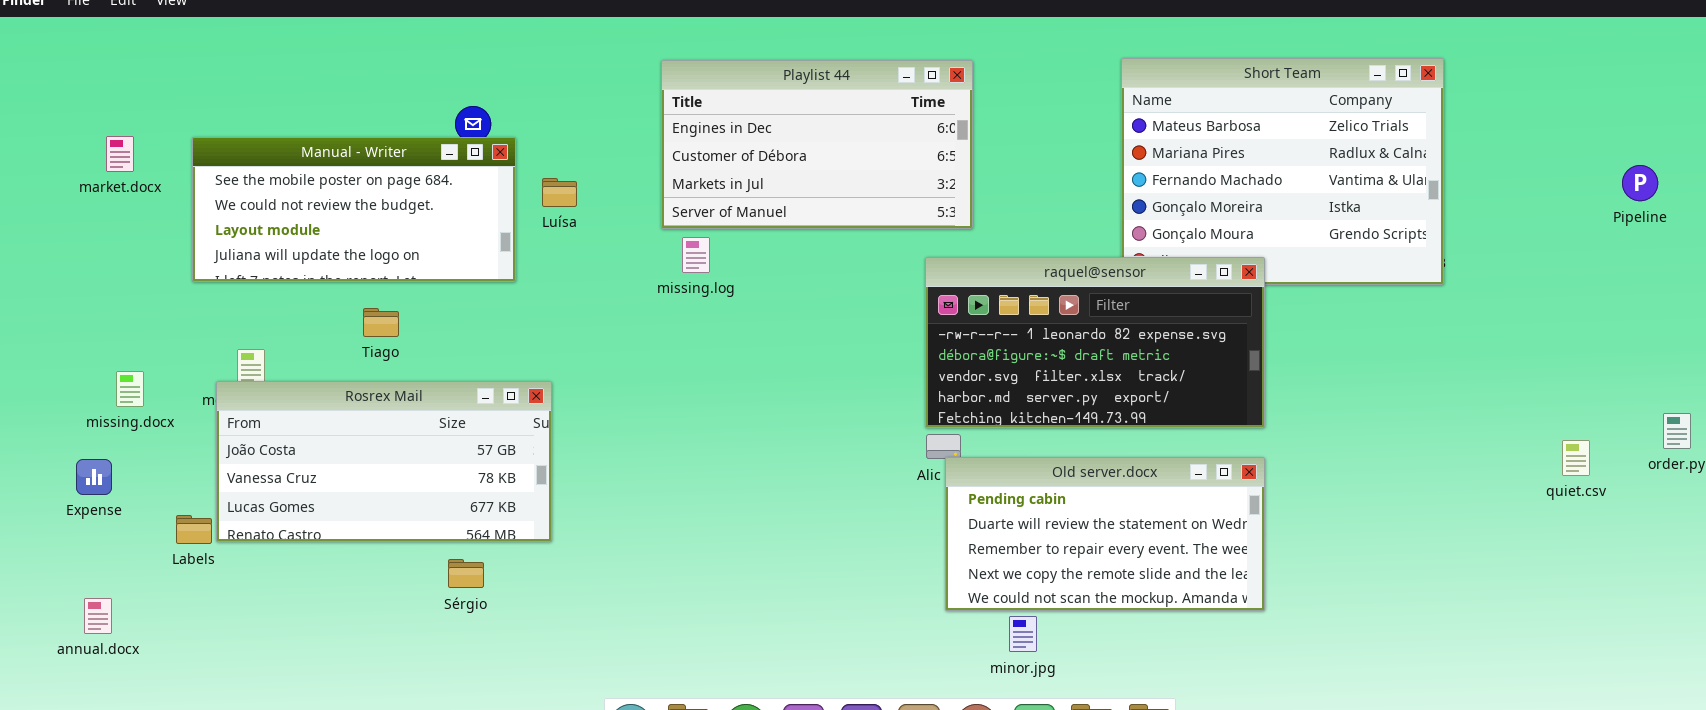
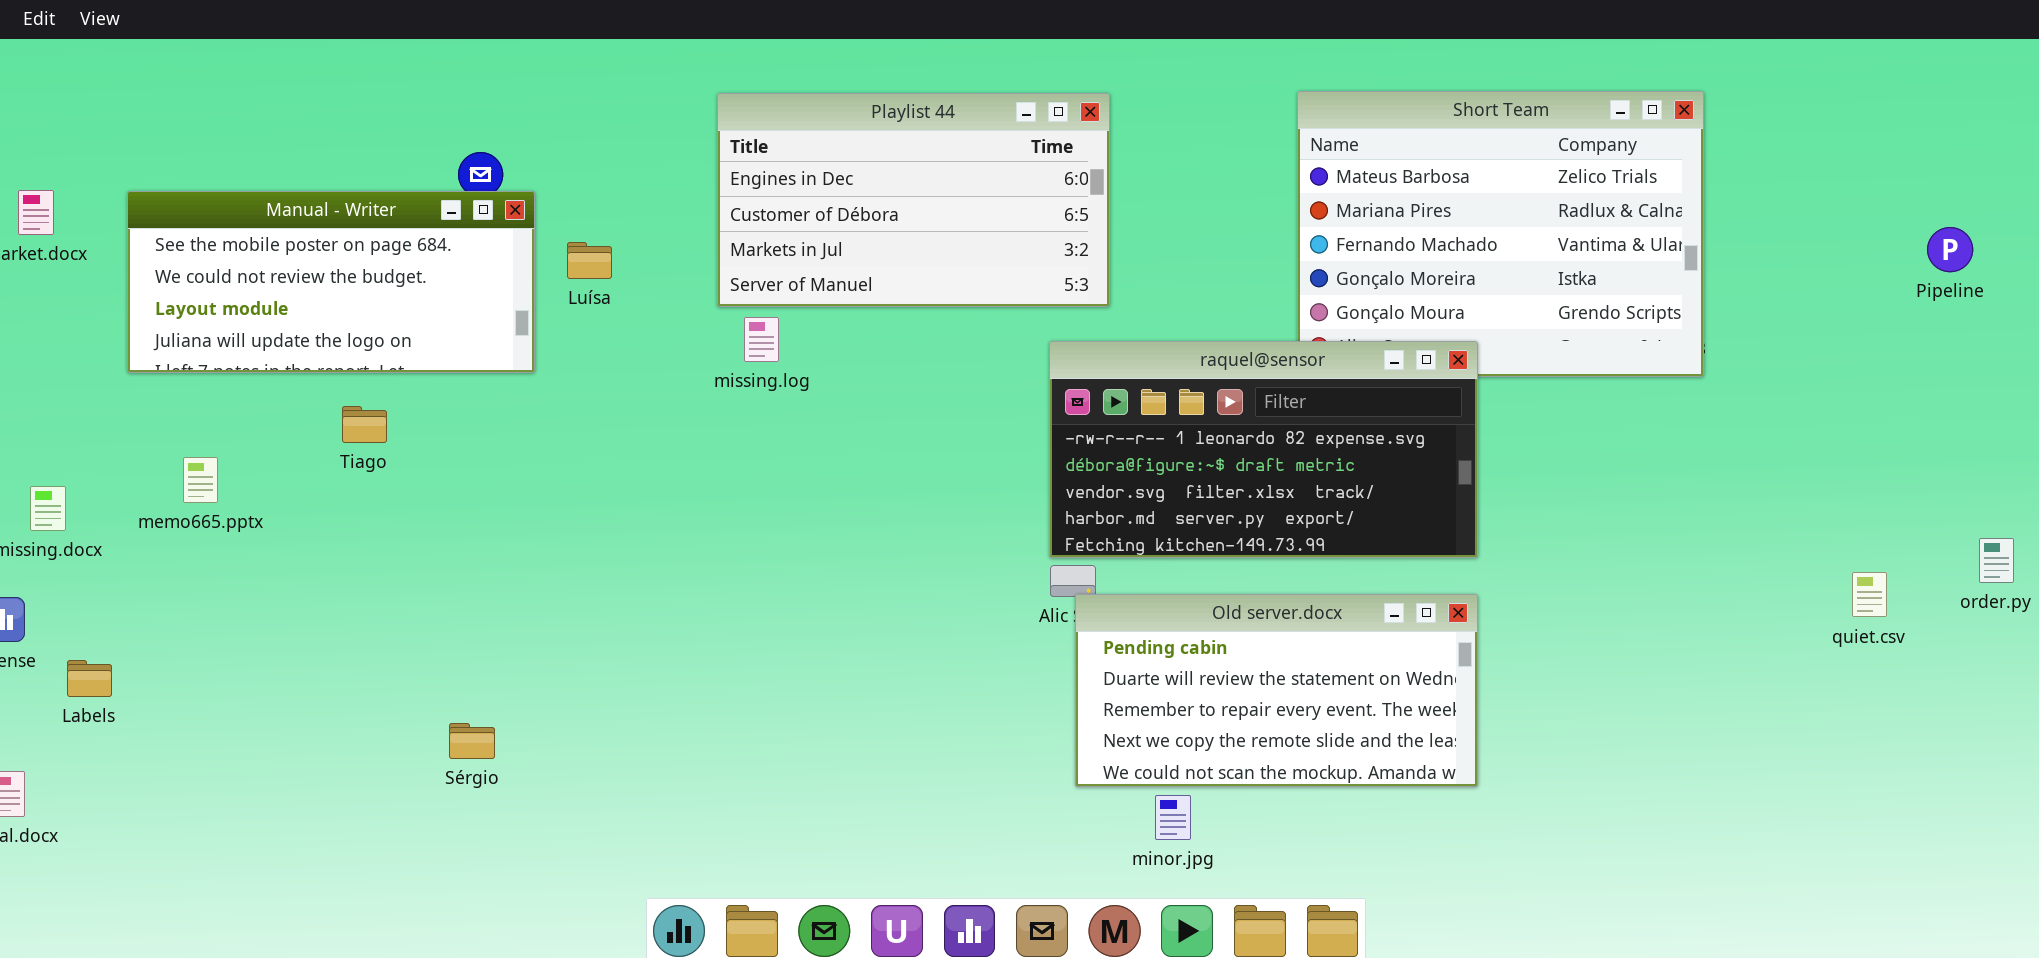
Rosrex Mail: [216,381,552,542] -> none, closed
Labels: [176,515,212,544] -> [67,660,112,697], moved

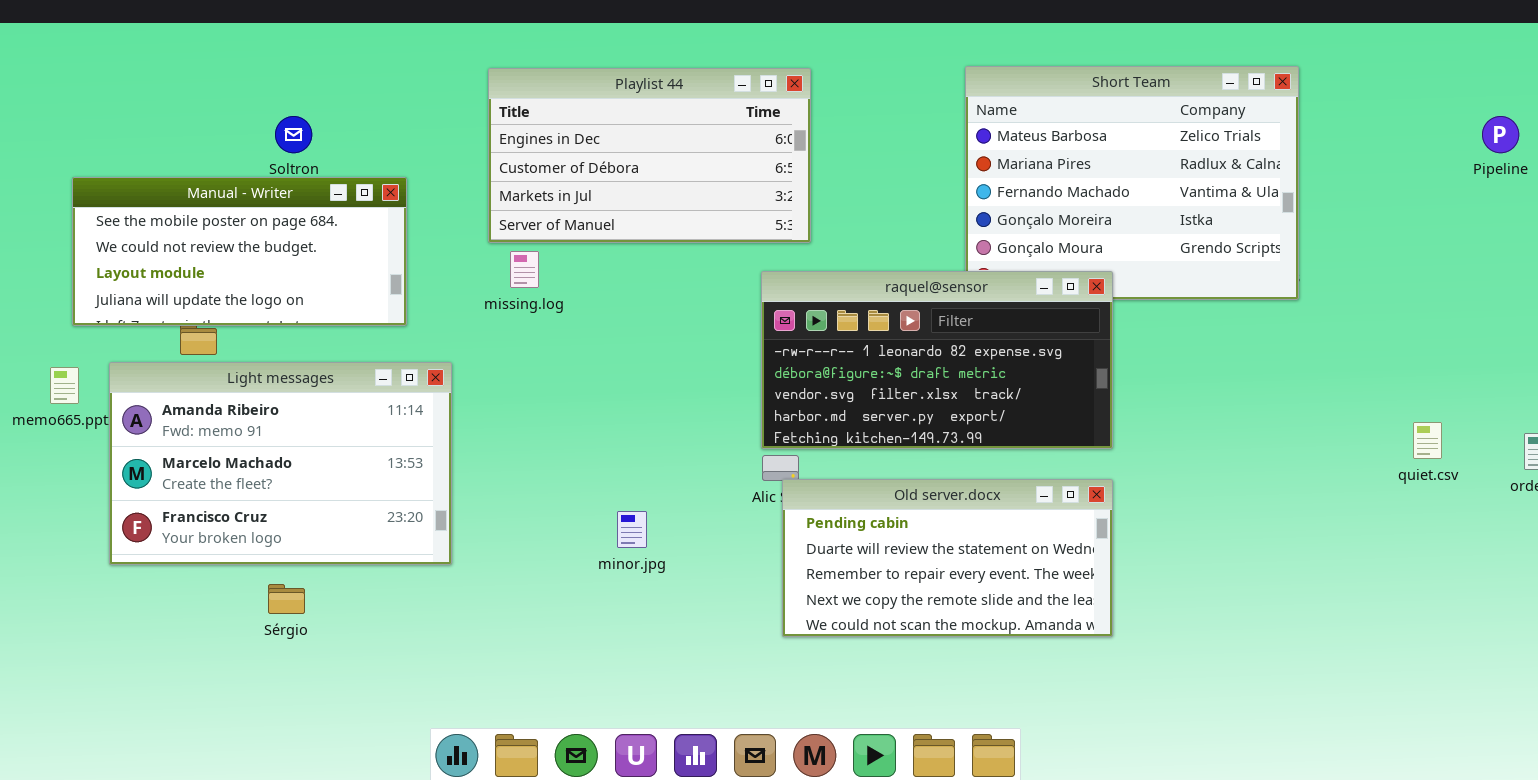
Manual - Writer: [127,191,535,373] -> [72,177,407,326], moved
Pipeline: [1927,227,1973,272] -> [1482,116,1519,153], moved
Light messages: none -> [109,362,452,565], opened
quiet.csv: [1852,572,1887,617] -> [1413,422,1442,459], moved
minor.jpg: [1155,795,1191,840] -> [617,511,647,548], moved

